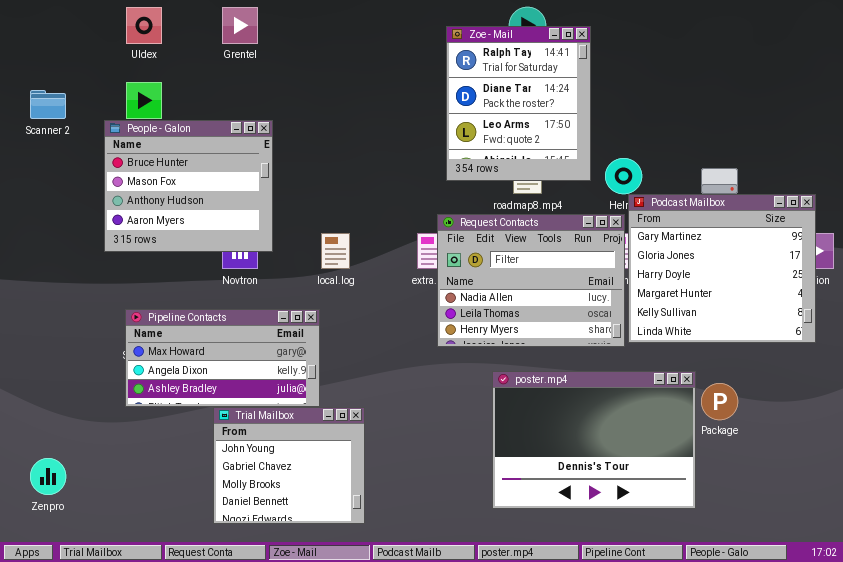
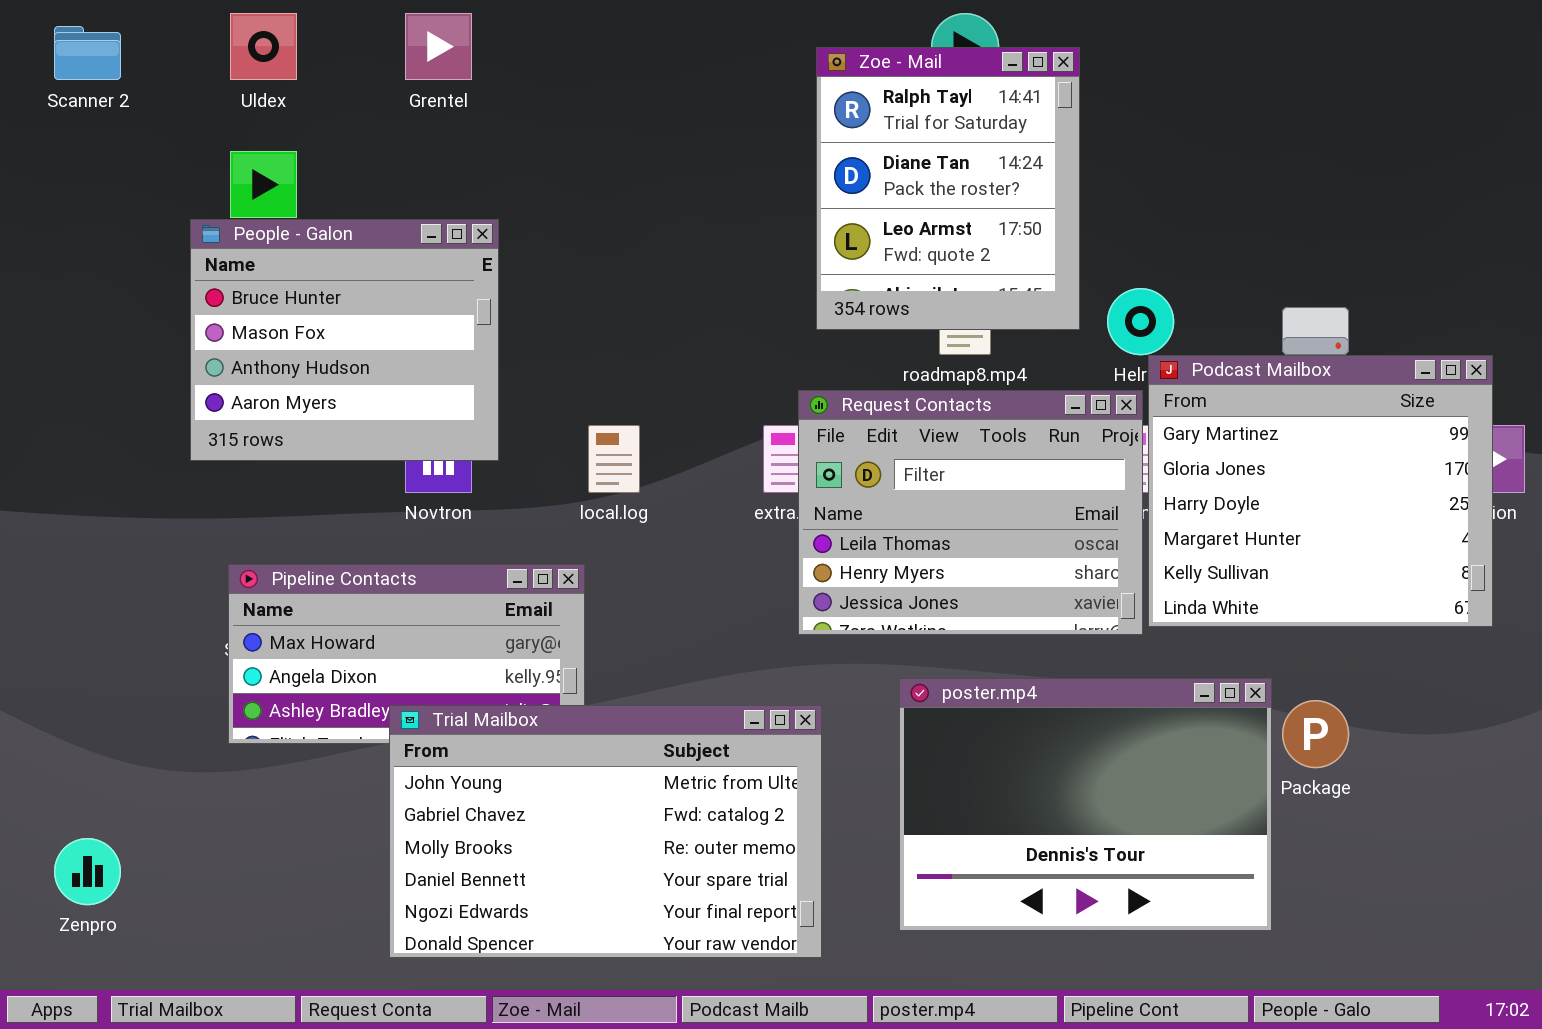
Scanner 2: [30,90,66,119] -> [54,26,121,80], moved
Request Contacts: [437,214,625,347] -> [798,390,1143,635], scrolled down 1 row
Trial Mailbox: [213,407,365,524] -> [389,705,822,958], resized

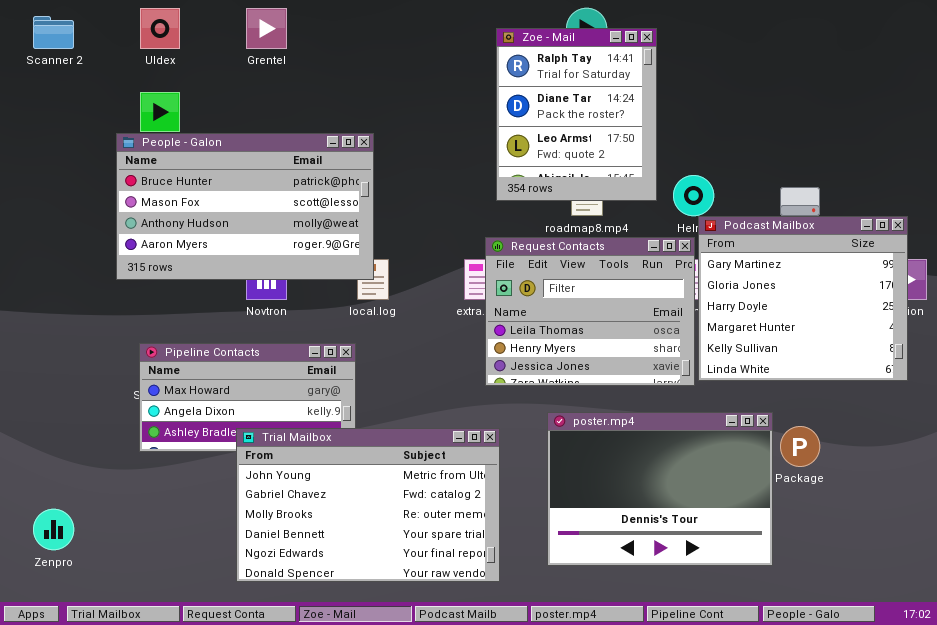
People - Galon: [190,219,499,461] -> [116,133,374,280], resized

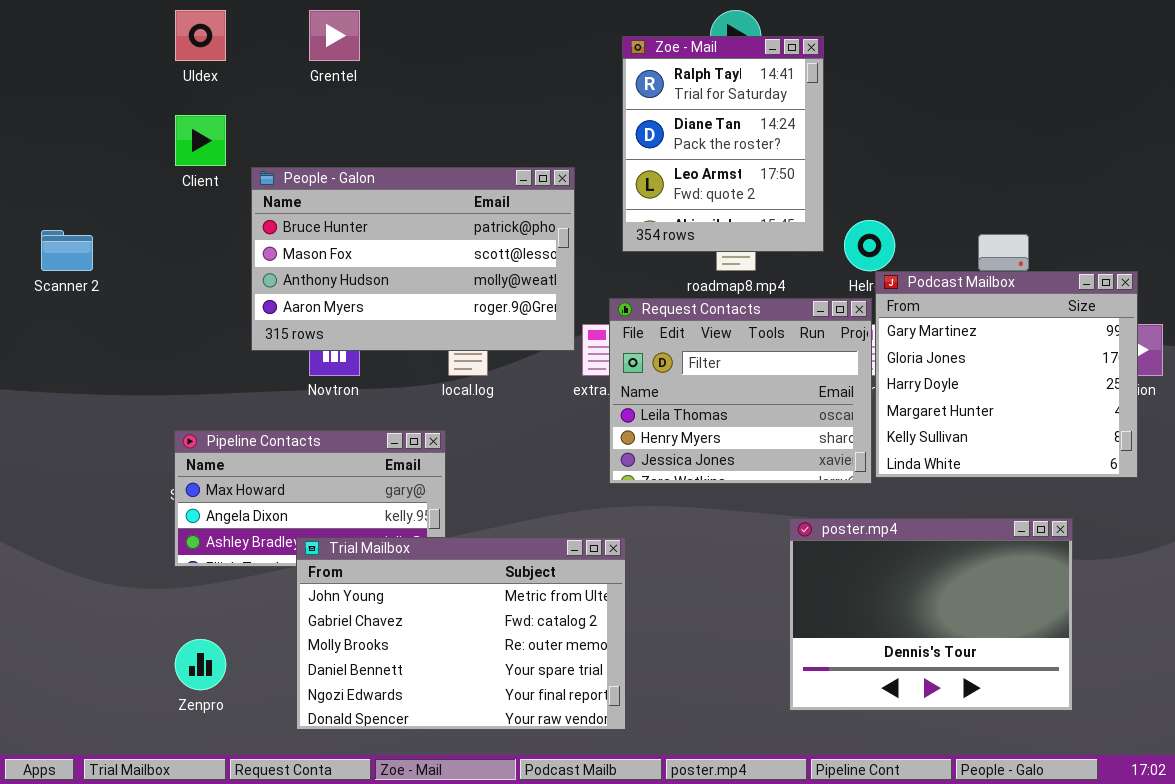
Scanner 2: [33,16,74,49] -> [41,230,93,271], moved
People - Galon: [116,133,374,280] -> [251,167,575,351], moved
poster.mp4: [547,412,773,566] -> [789,518,1073,711], moved
Zenpro: [33,509,74,550] -> [175,639,226,690], moved

